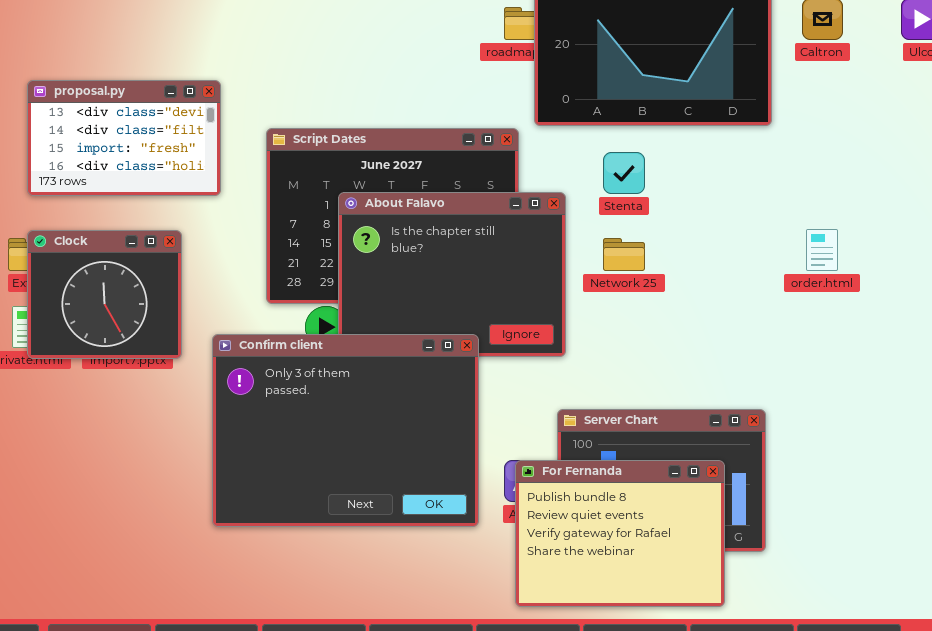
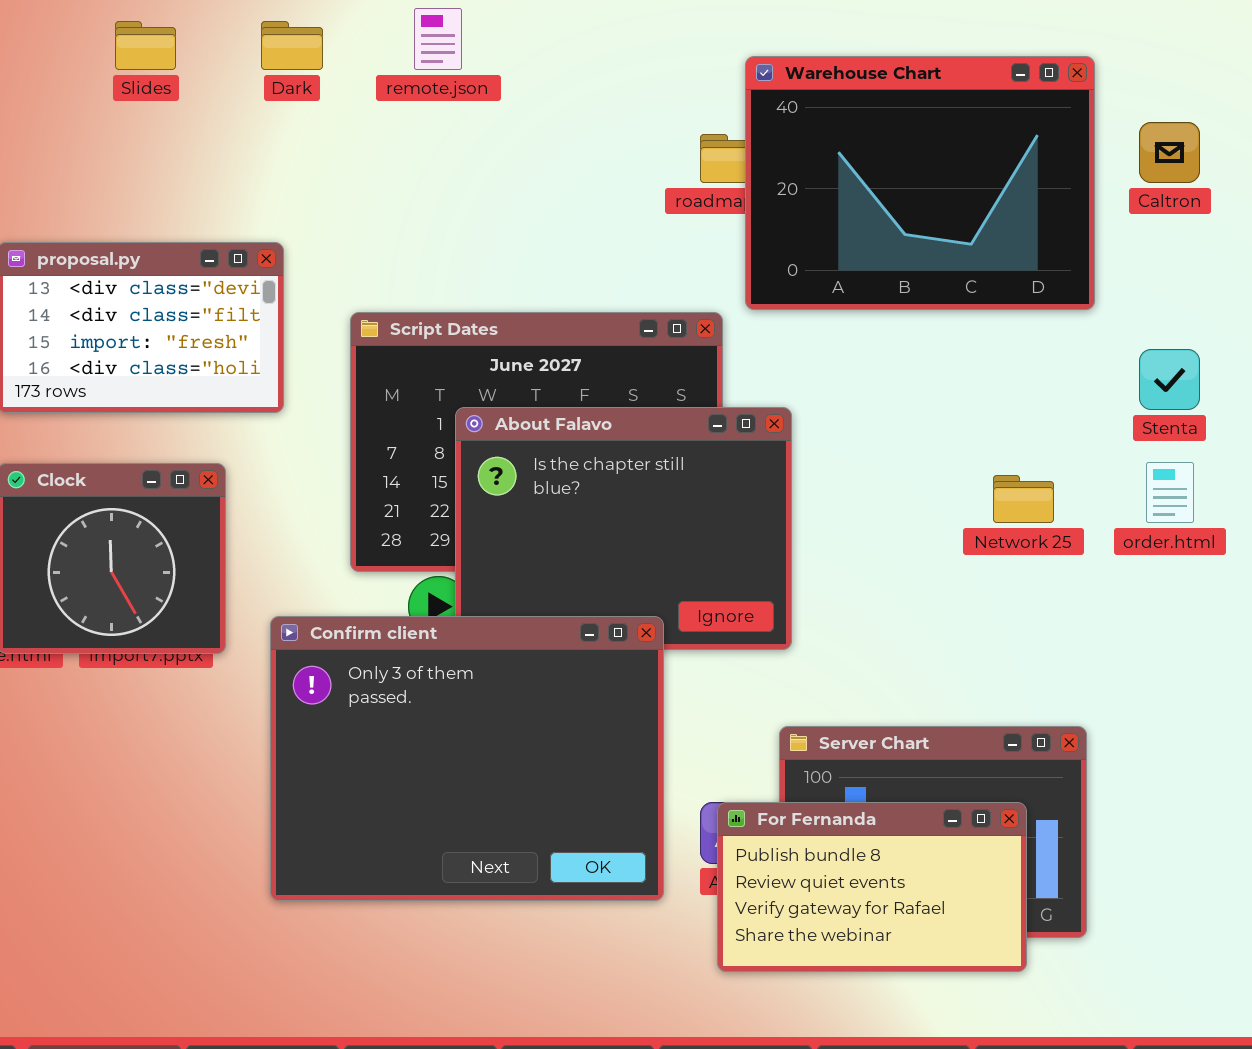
Stenta: [603,152,645,194] -> [1139,349,1200,410], moved
Network 25: [603,238,645,271] -> [993,475,1054,523], moved
For Fernanda: [515,460,725,607] -> [717,802,1027,972], resized

